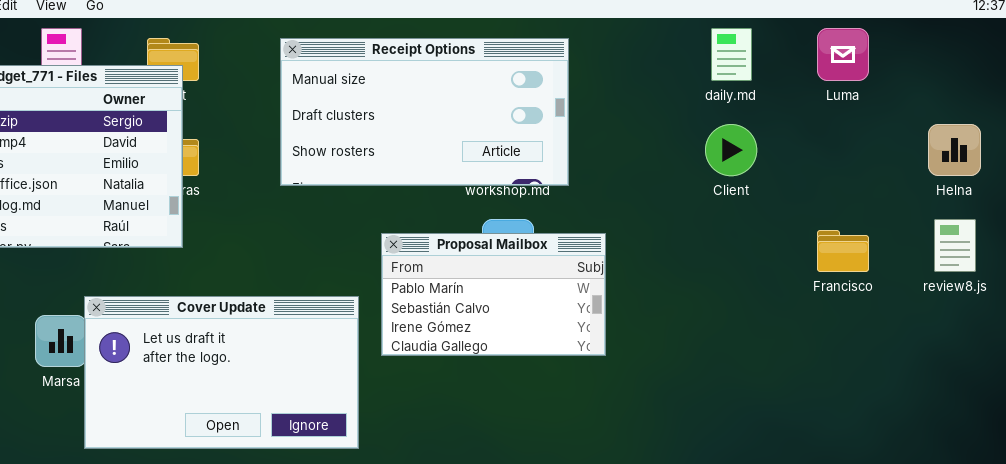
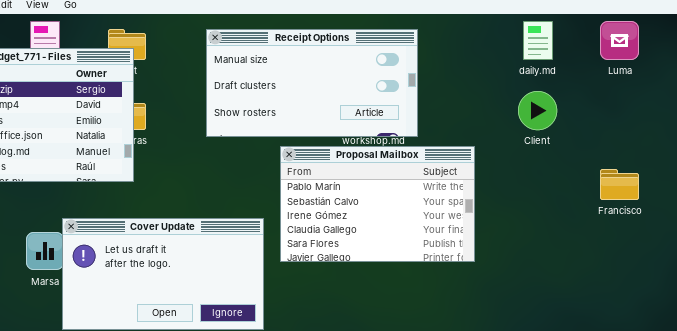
Proposal Mailbox: [381,233,606,356] -> [280,146,475,262], resized

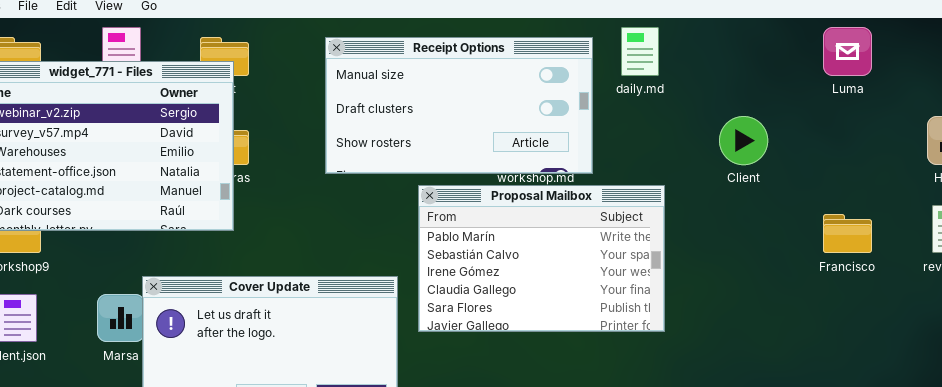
daily.md: [523,21,553,60] -> [621,27,659,76], moved

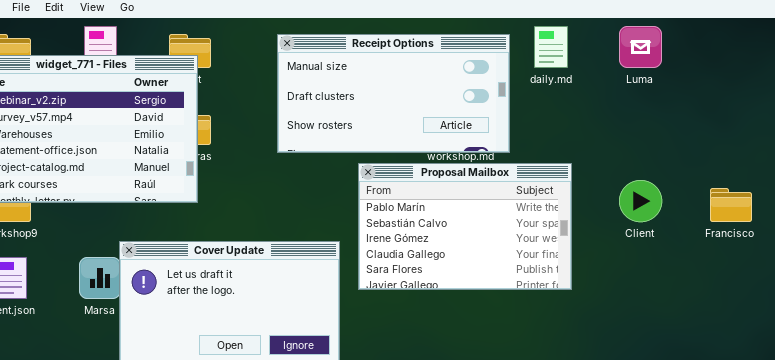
Luma: [823,27,872,76] -> [619,26,662,68], moved
Client: [719,116,768,165] -> [619,180,662,222], moved

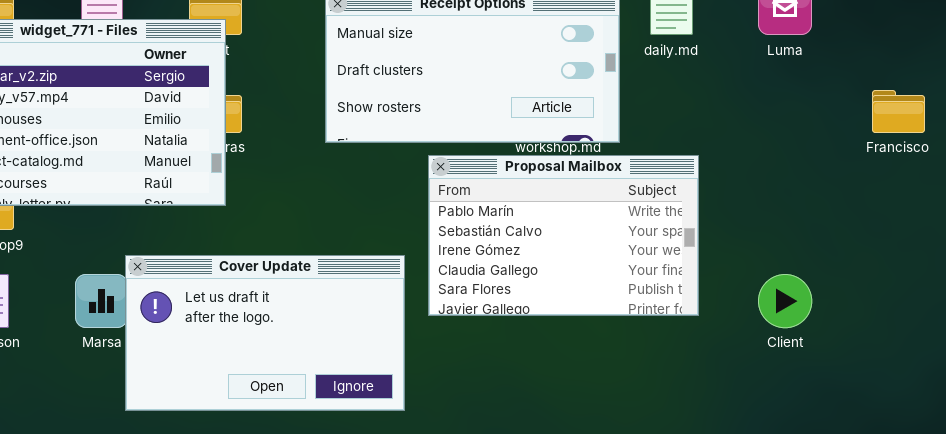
Client: [619,180,662,222] -> [758,274,812,328], moved
Francisco: [710,188,752,222] -> [872,90,925,133], moved

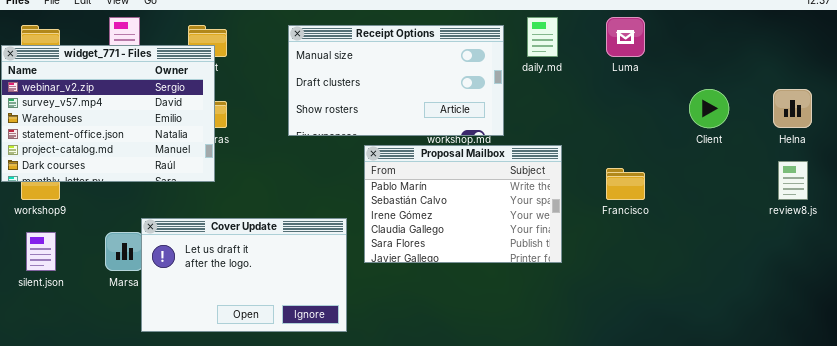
Francisco: [872,90,925,133] -> [606,168,645,200], moved
Client: [758,274,812,328] -> [689,89,729,128], moved

